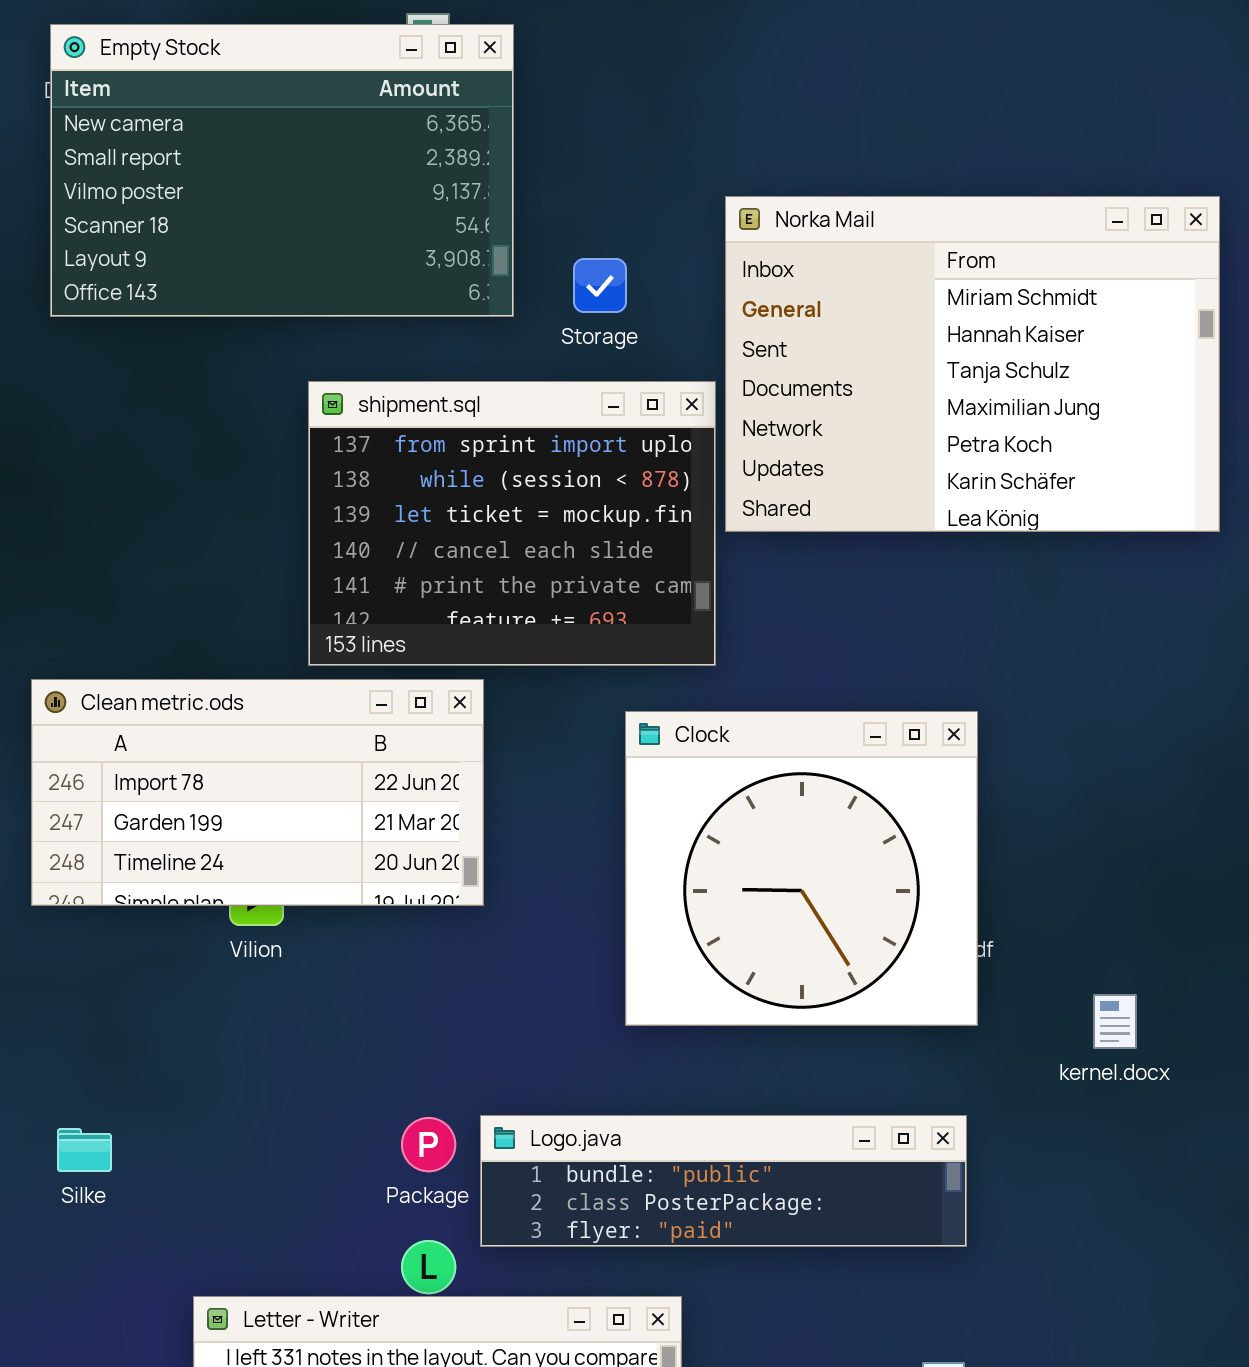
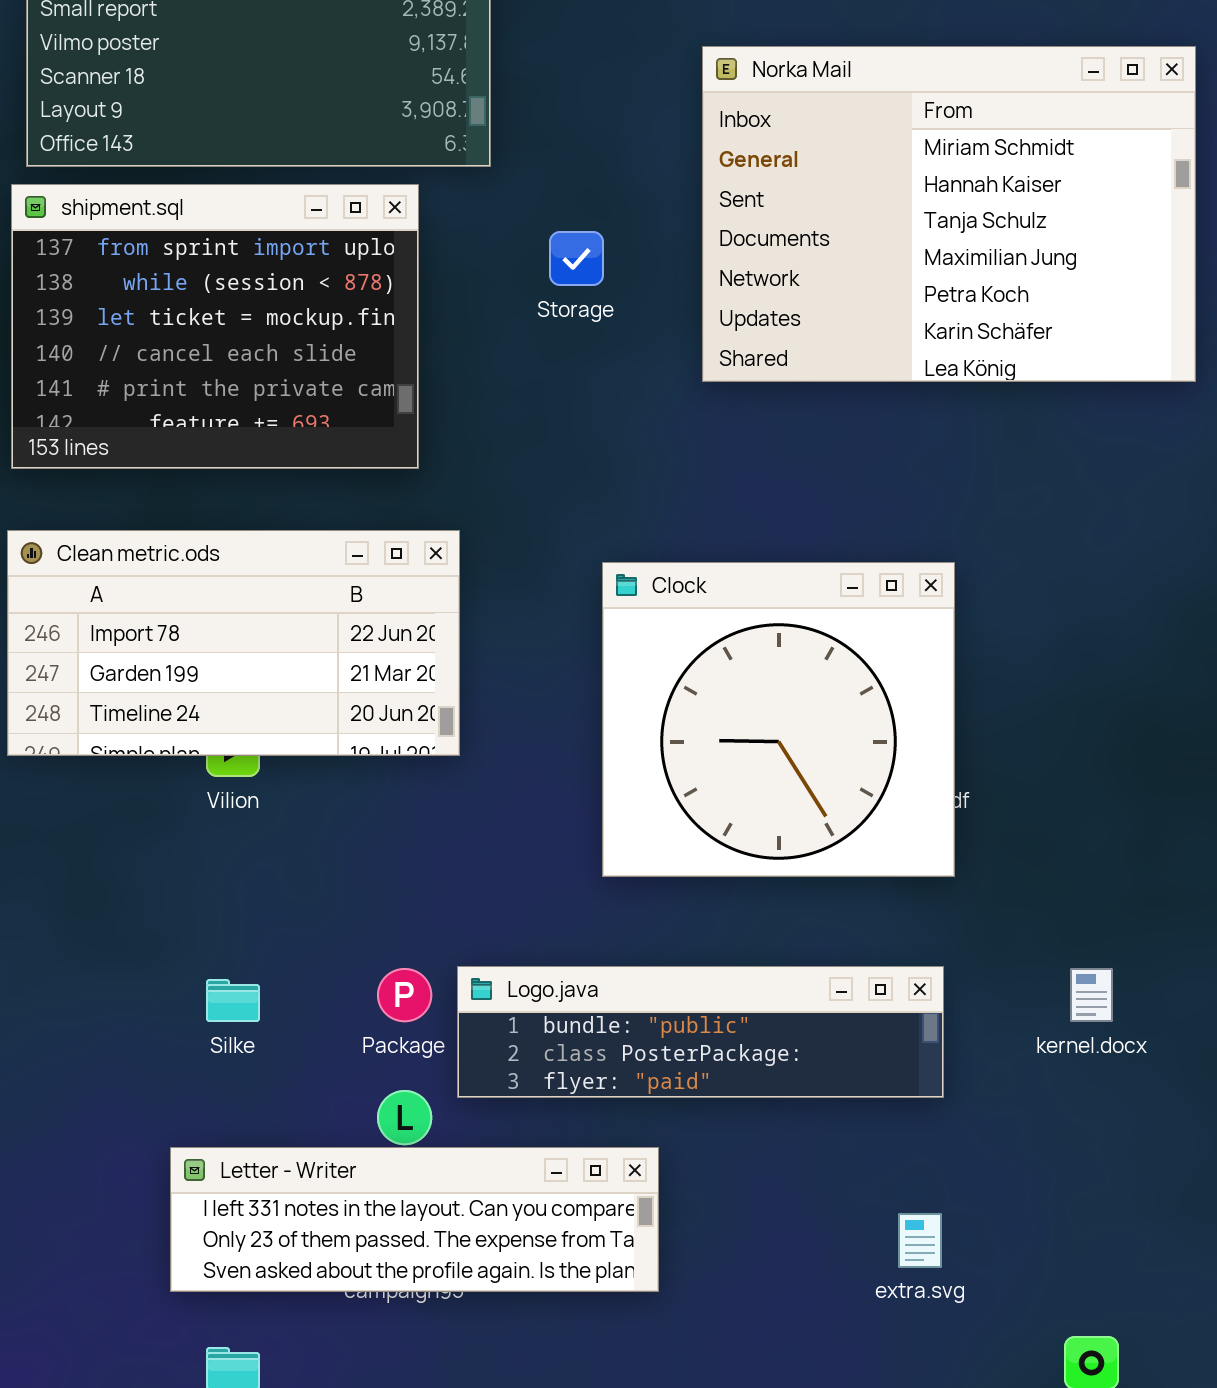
Storage: [573,258,627,313] -> [549,231,604,286], moved
shipment.sql: [308,381,716,666] -> [11,184,419,469], moved
kernel.docx: [1093,994,1137,1049] -> [1070,968,1113,1022], moved
Silke: [57,1128,112,1172] -> [206,979,260,1022], moved

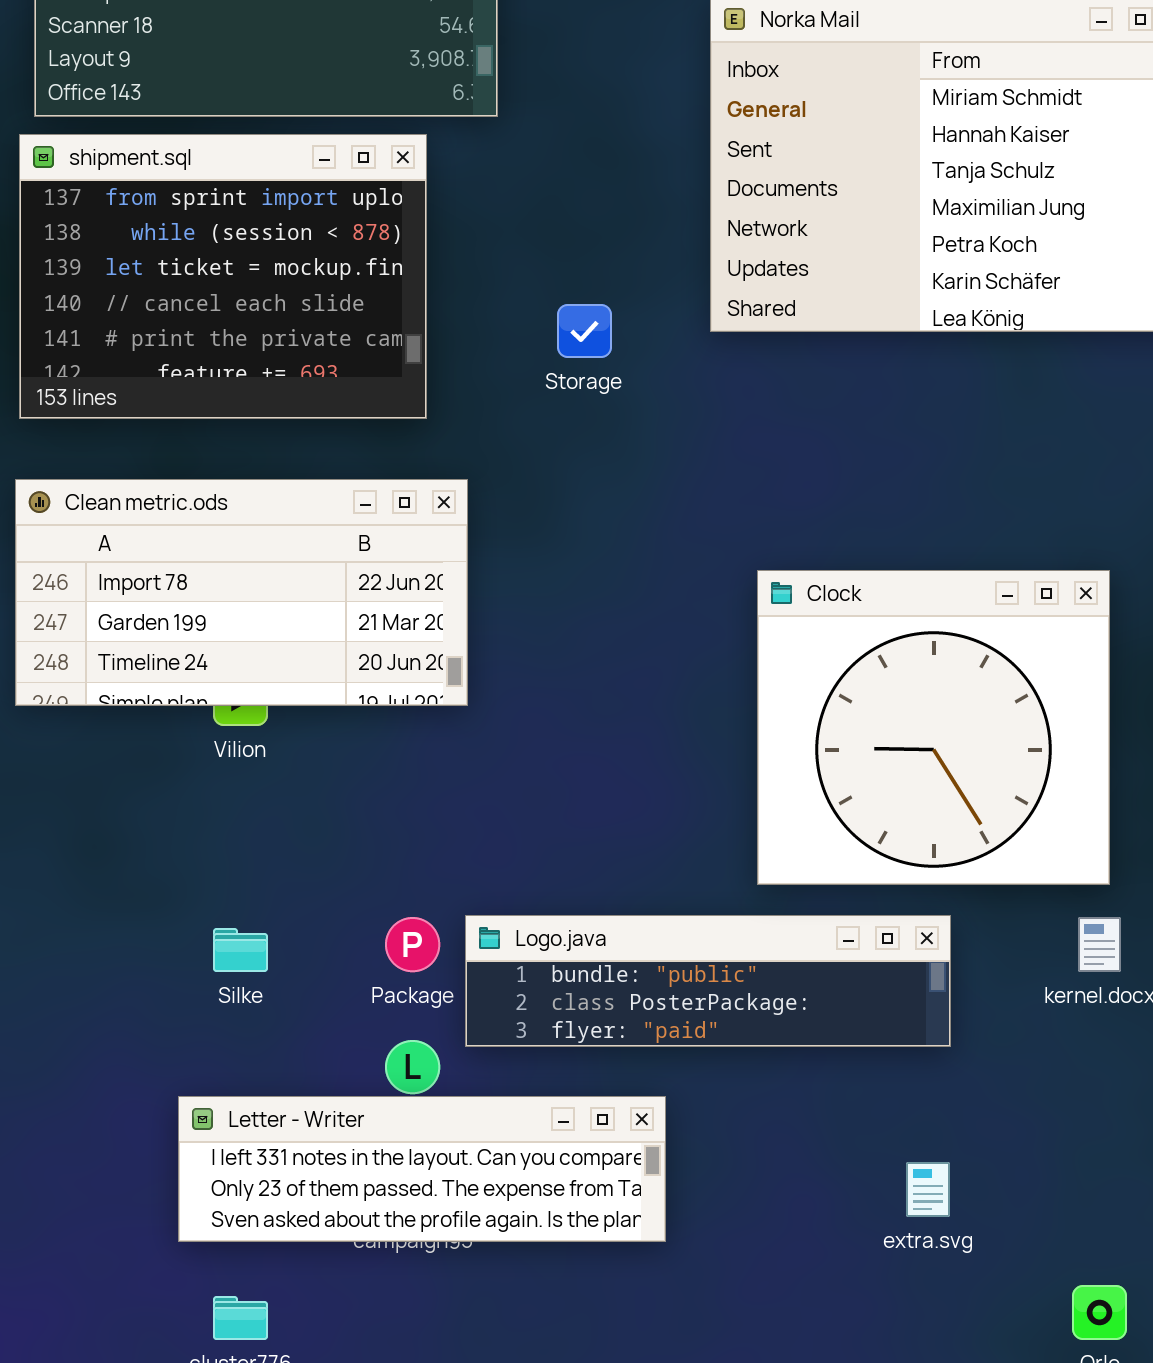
Storage: [549,231,604,286] -> [557,304,612,358], moved
Clock: [602,562,955,877] -> [757,570,1110,885], moved

